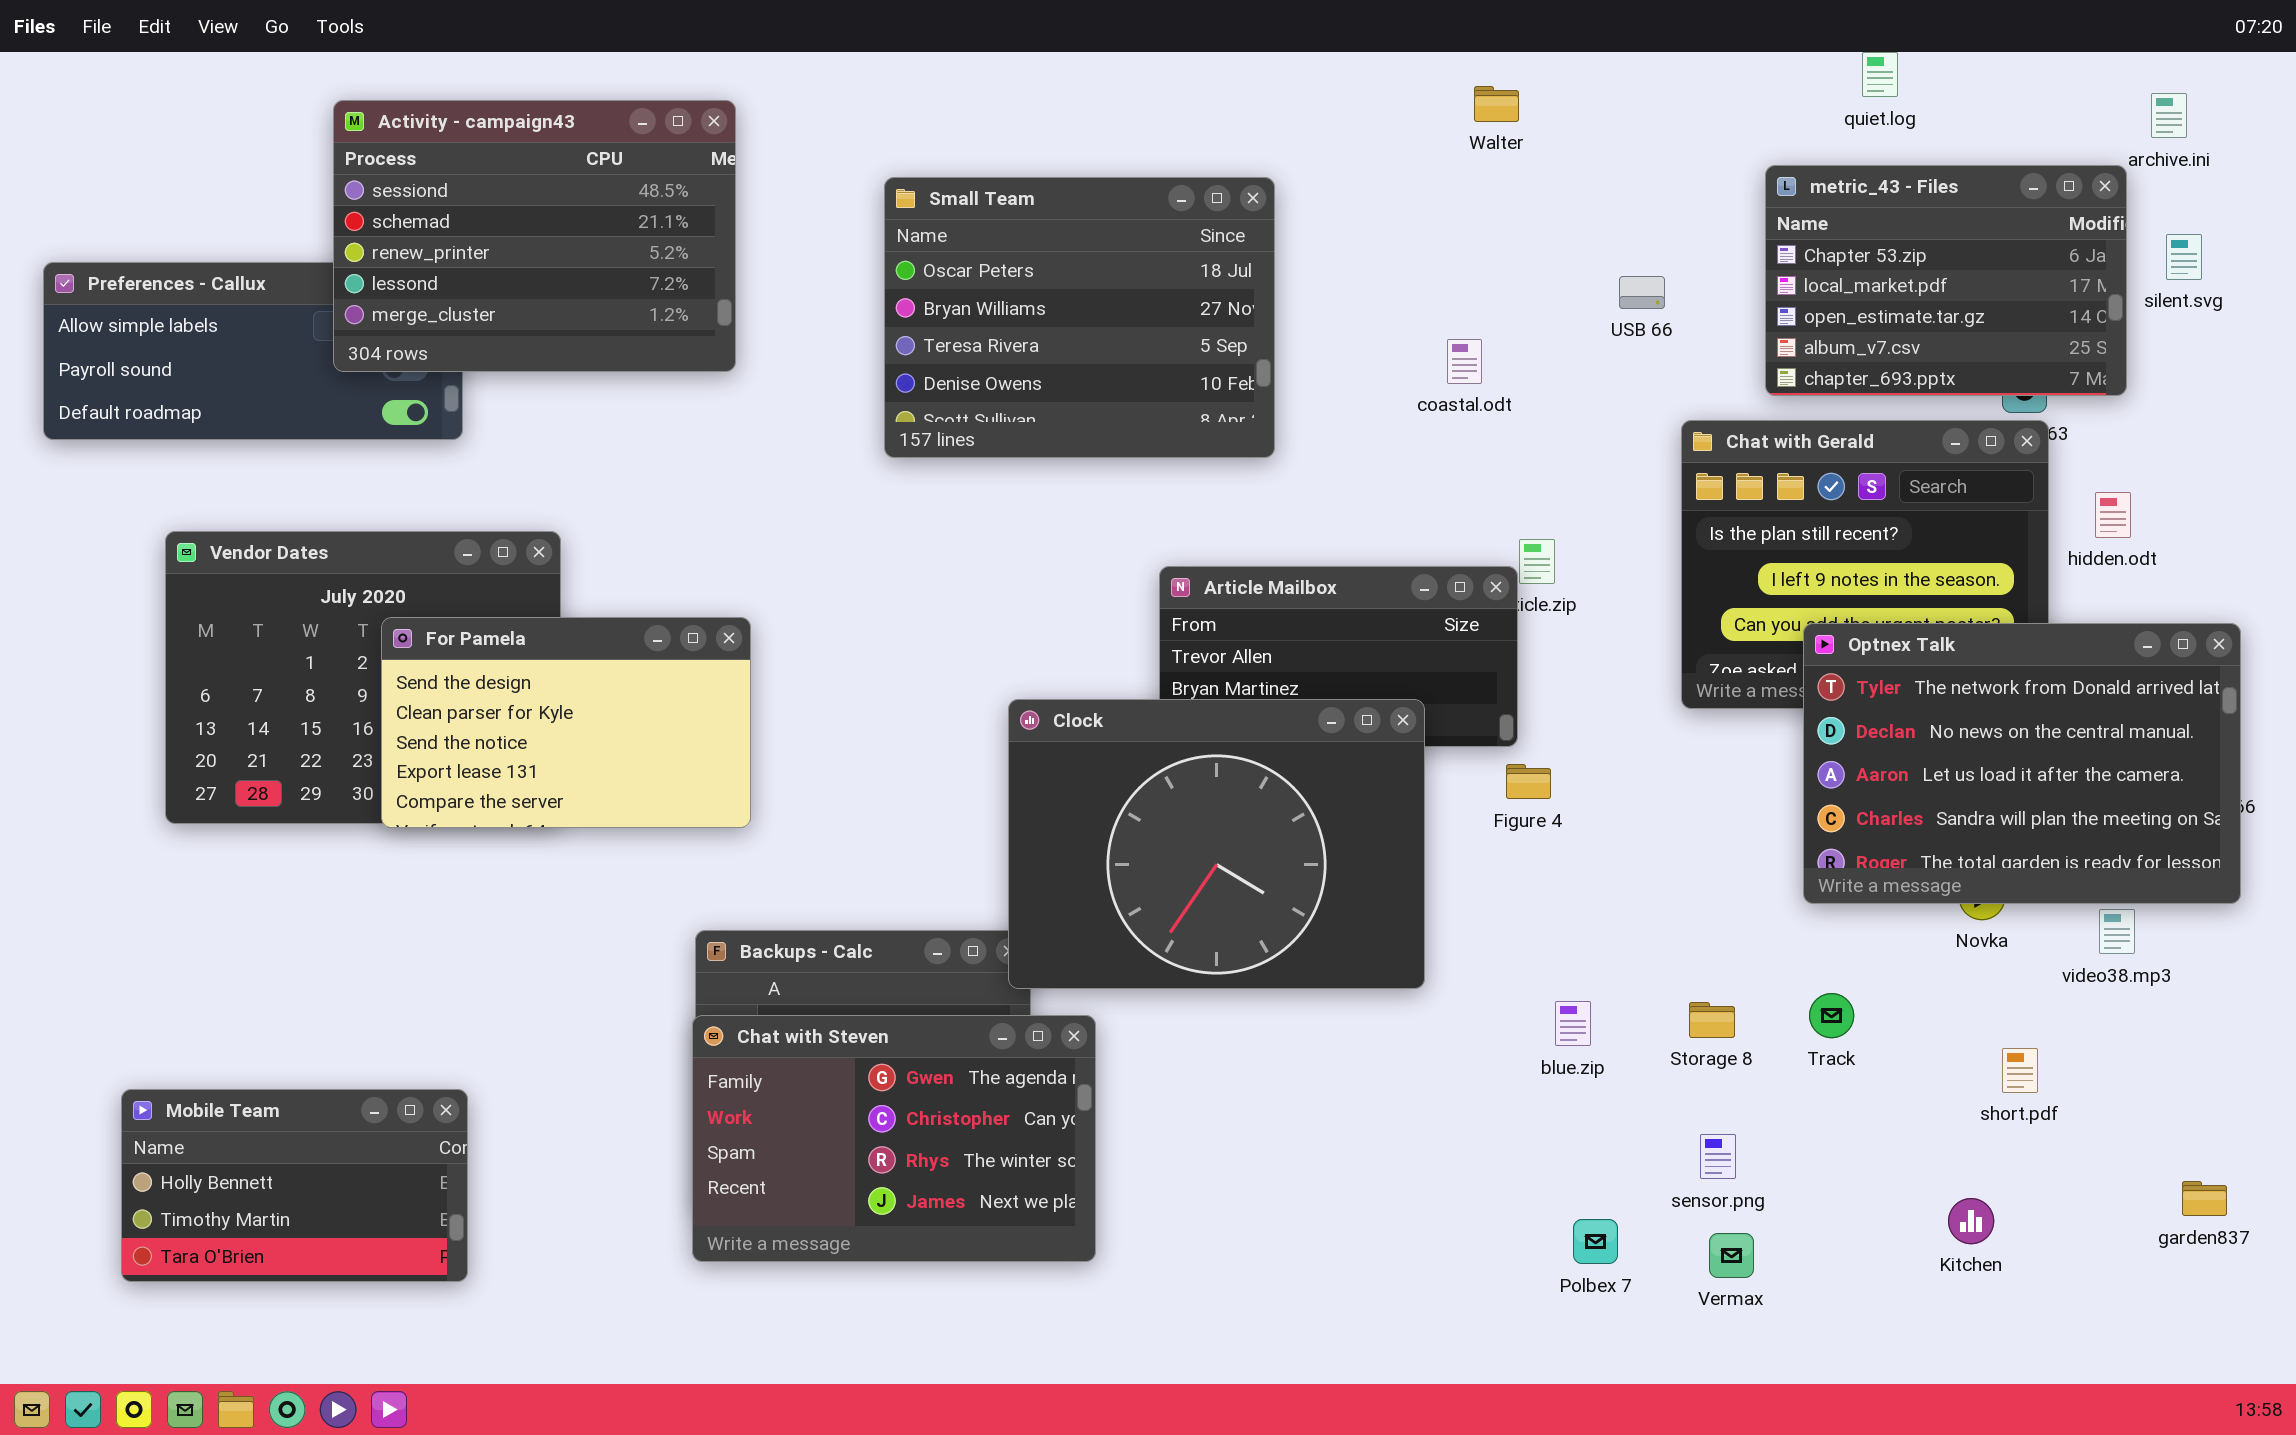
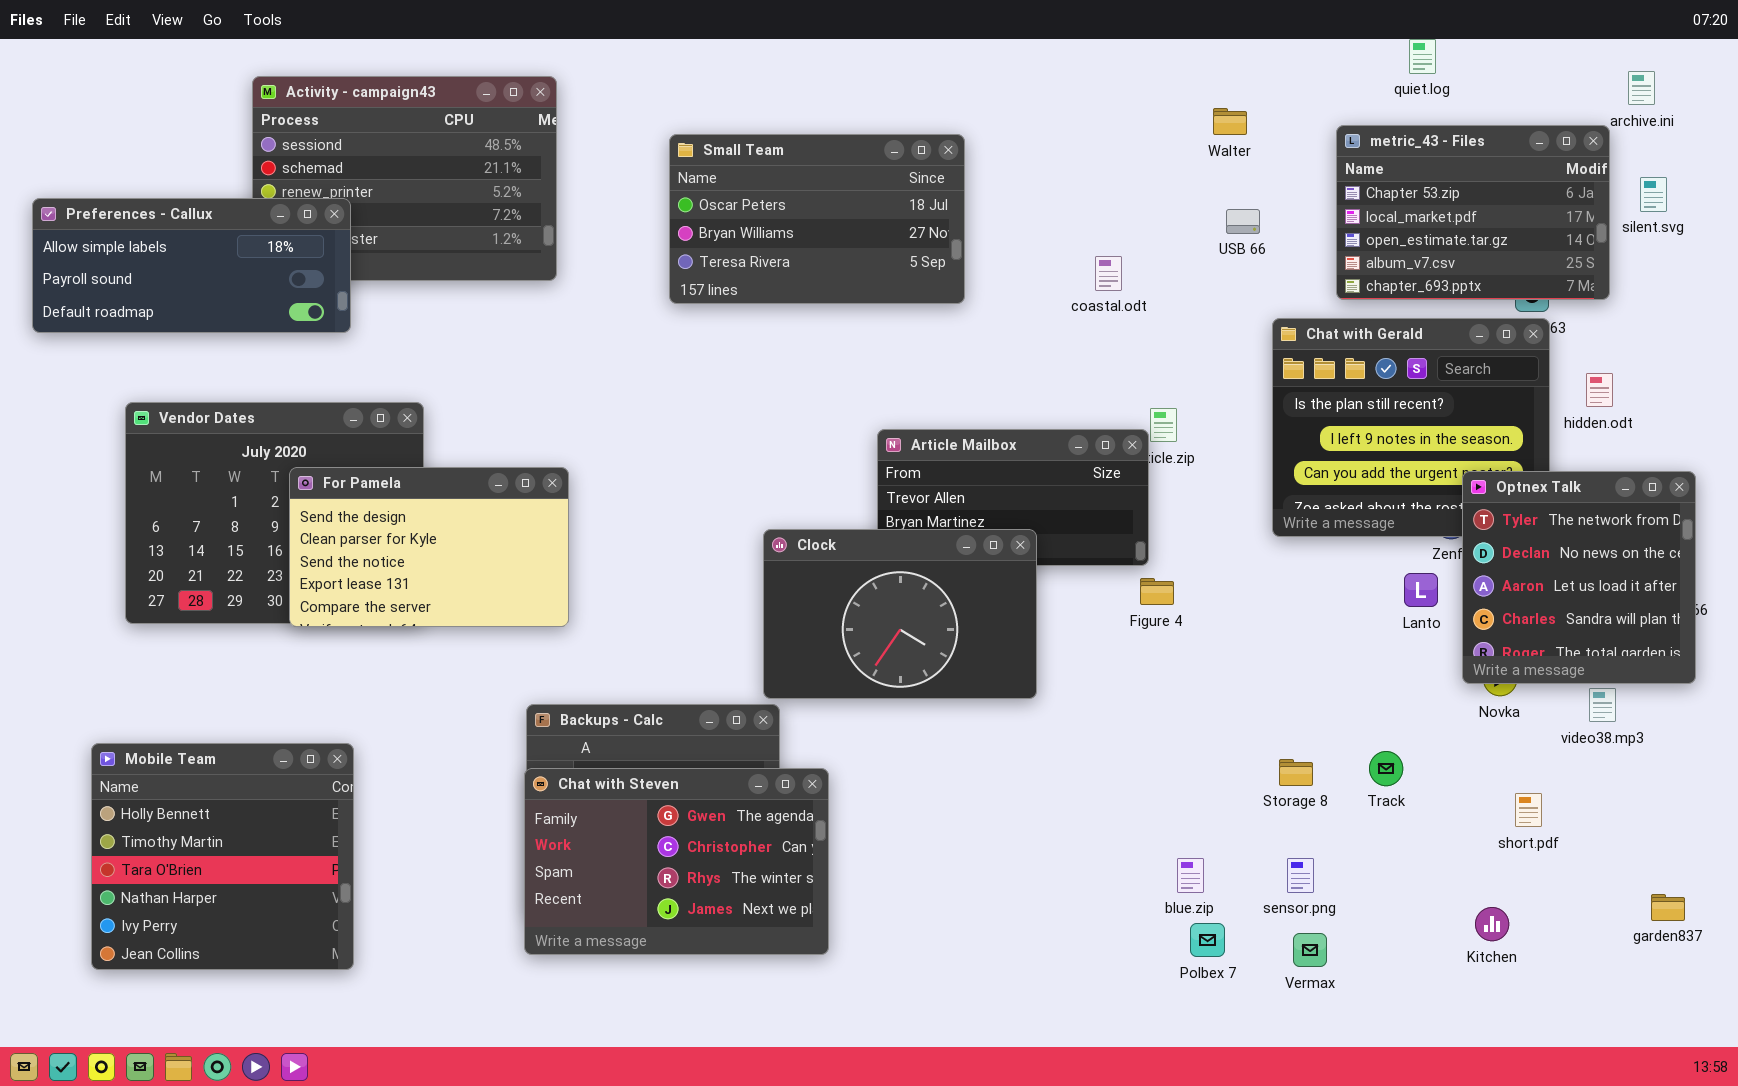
Walter: [1474,86,1519,122] -> [1213,108,1247,135], moved
Small Team: [884,177,1275,458] -> [669,134,965,304], resized
Preferences - Callux: [43,262,463,440] -> [32,198,351,333], raised
Optnex Talk: [1803,623,2241,904] -> [1462,471,1696,684], resized
Clock: [1008,699,1425,989] -> [763,529,1037,699], resized
blue.zip: [1555,1001,1591,1046] -> [1177,858,1204,893], moved
Mobile Team: [121,1089,468,1282] -> [91,743,354,970], resized

